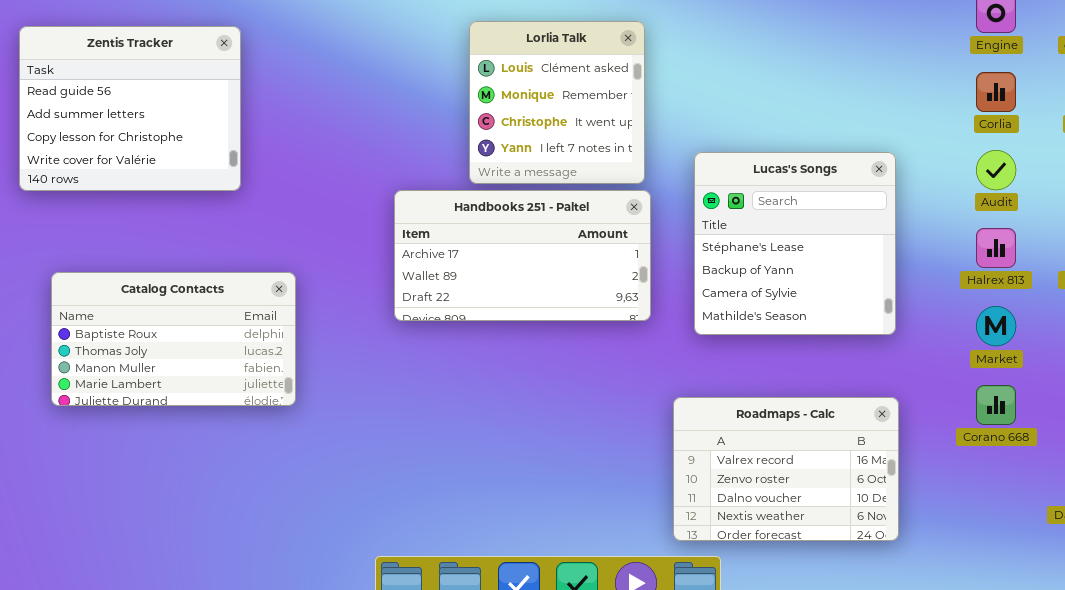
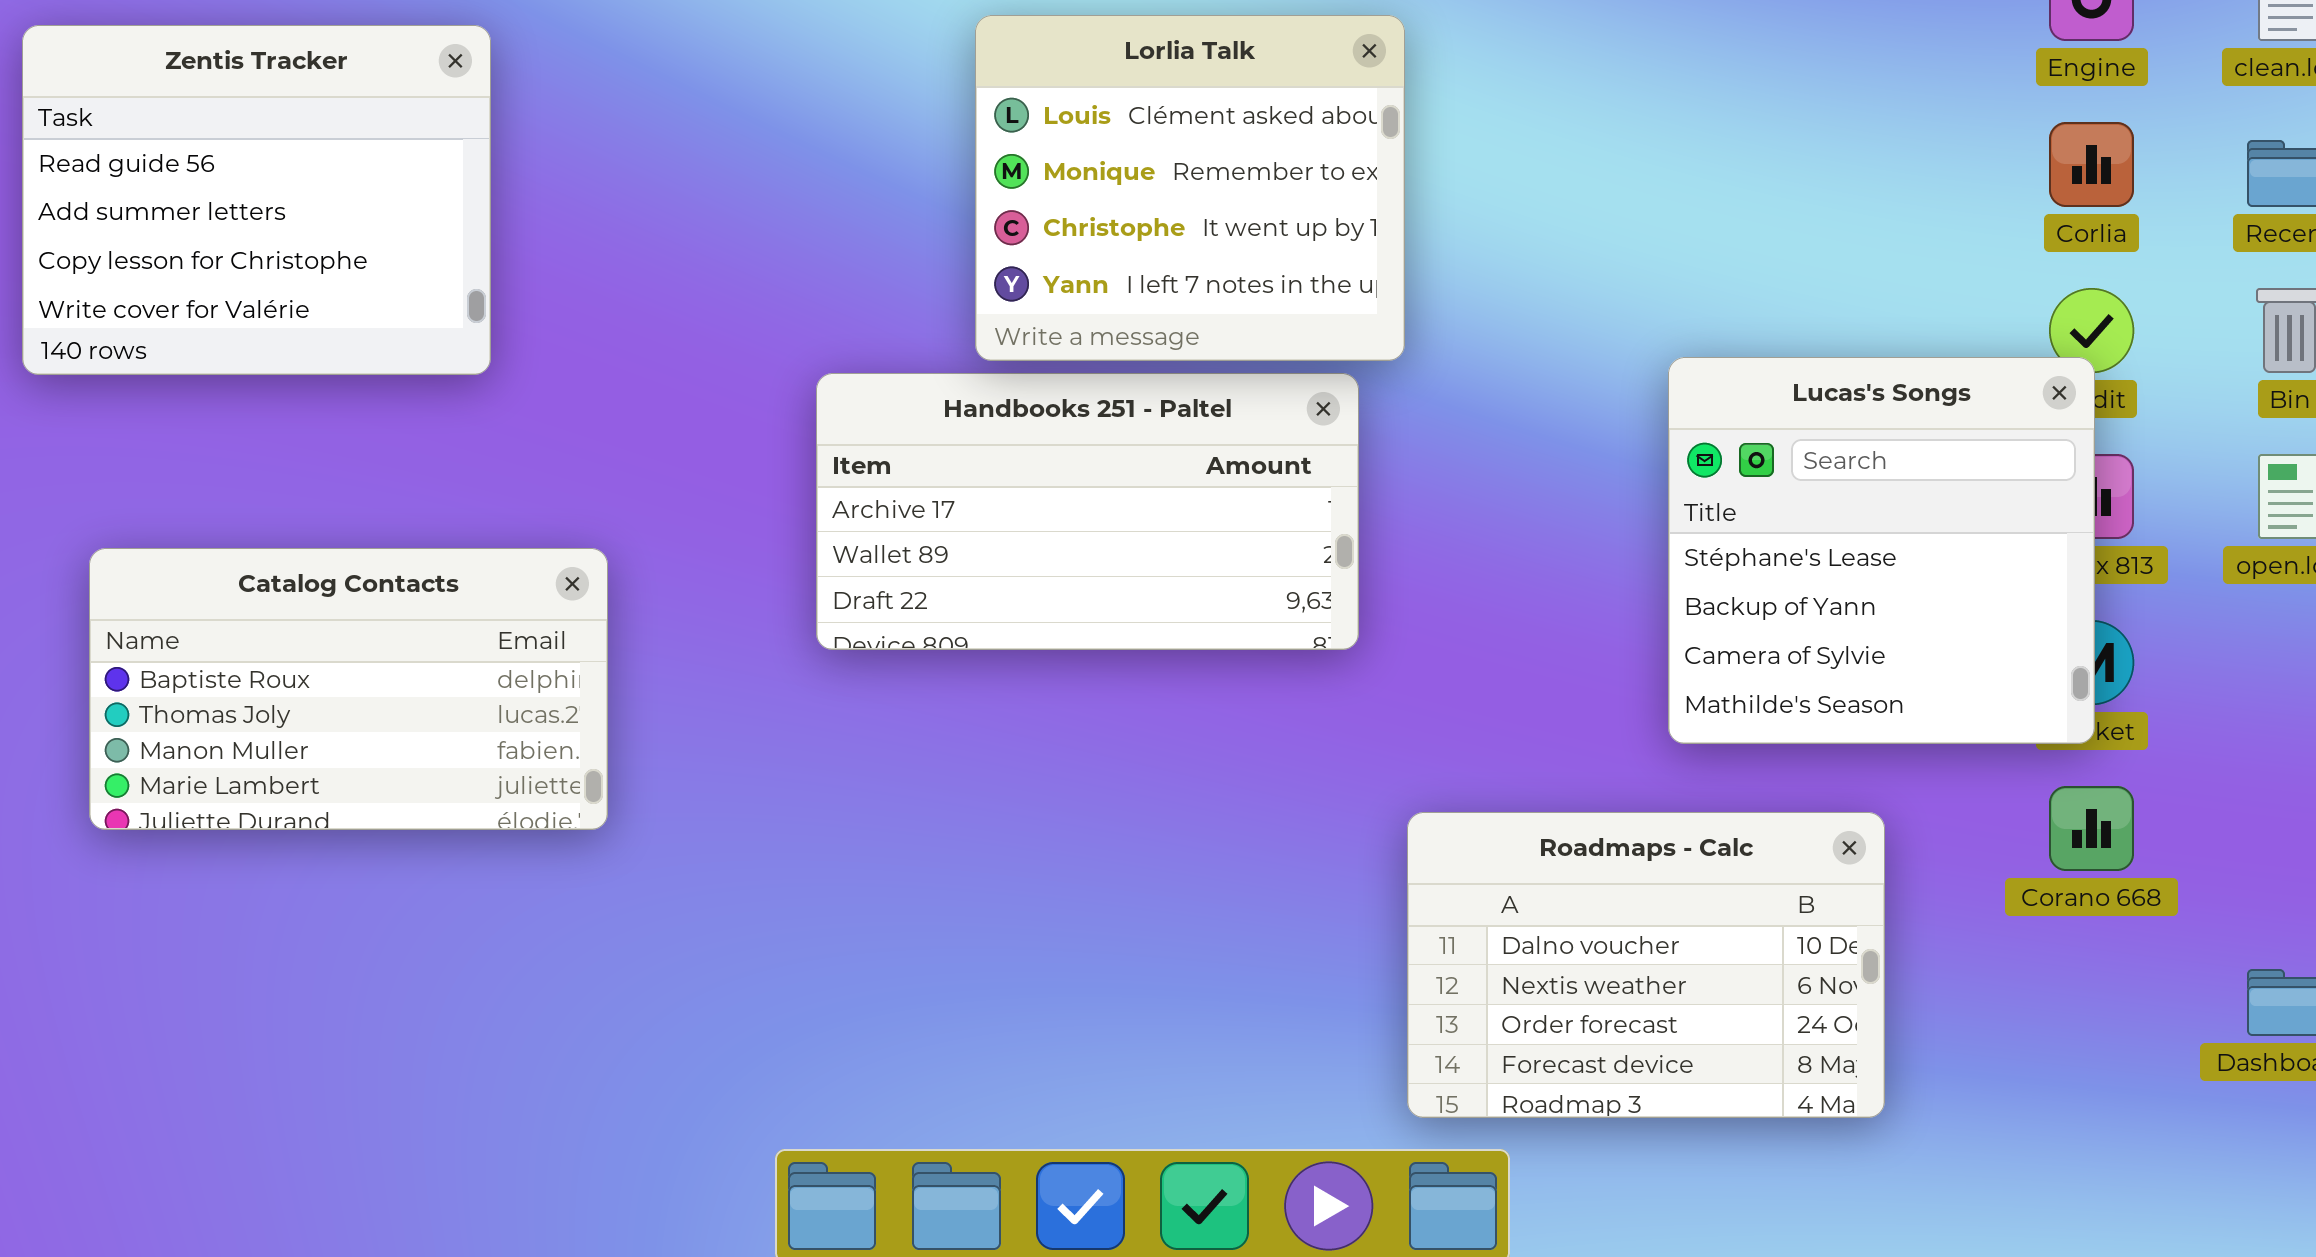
Lorlia Talk: [469,21,645,184] -> [975,15,1405,361], resized
Lucas's Songs: [694,152,896,335] -> [1668,357,2095,744], moved
Roadmaps - Calc: [673,397,899,541] -> [1407,812,1885,1118], scrolled down 2 rows

